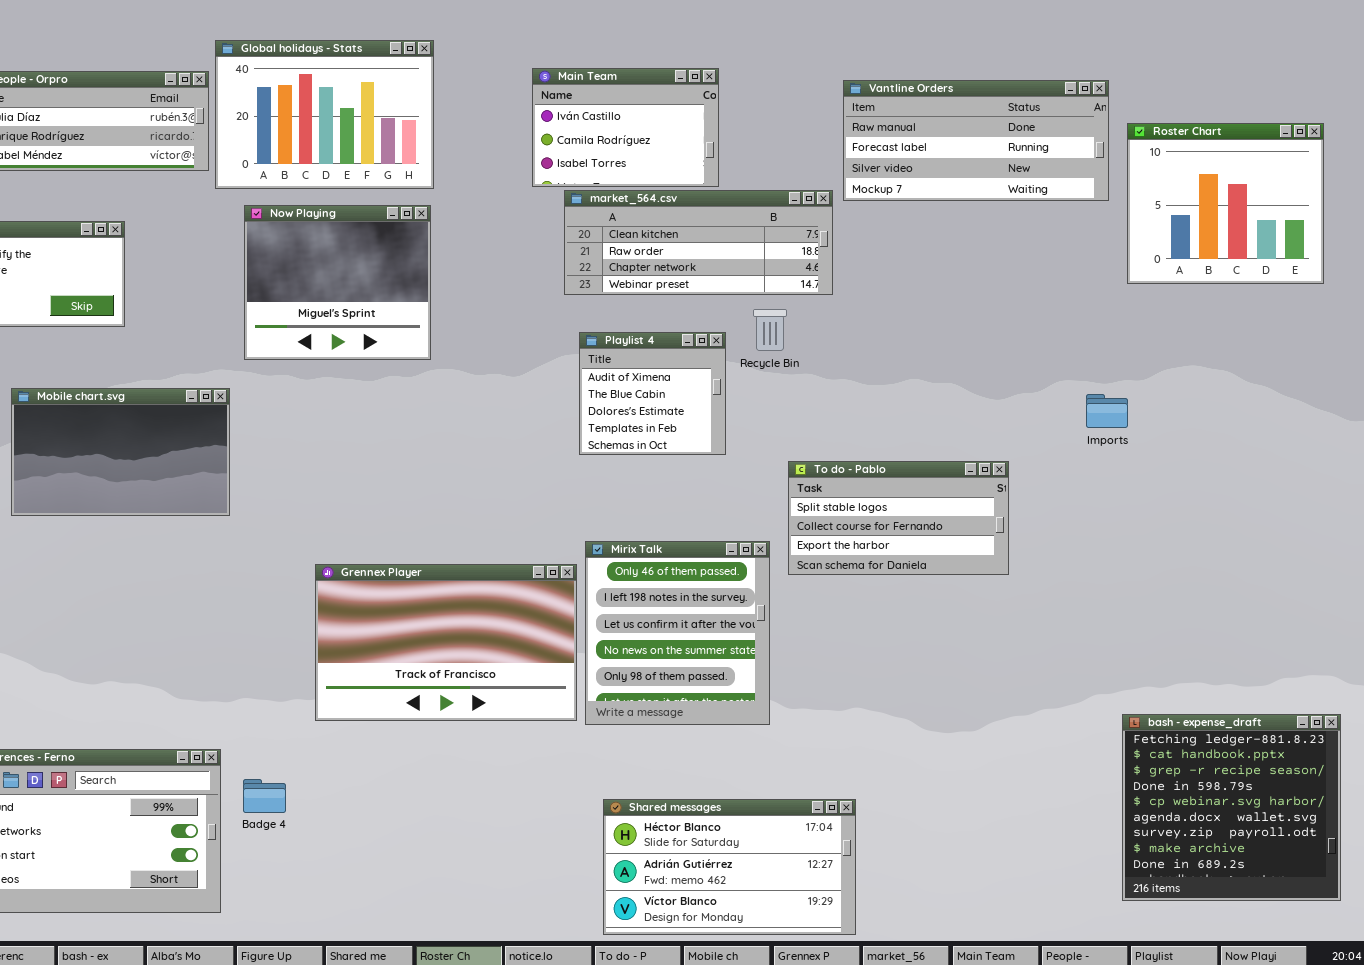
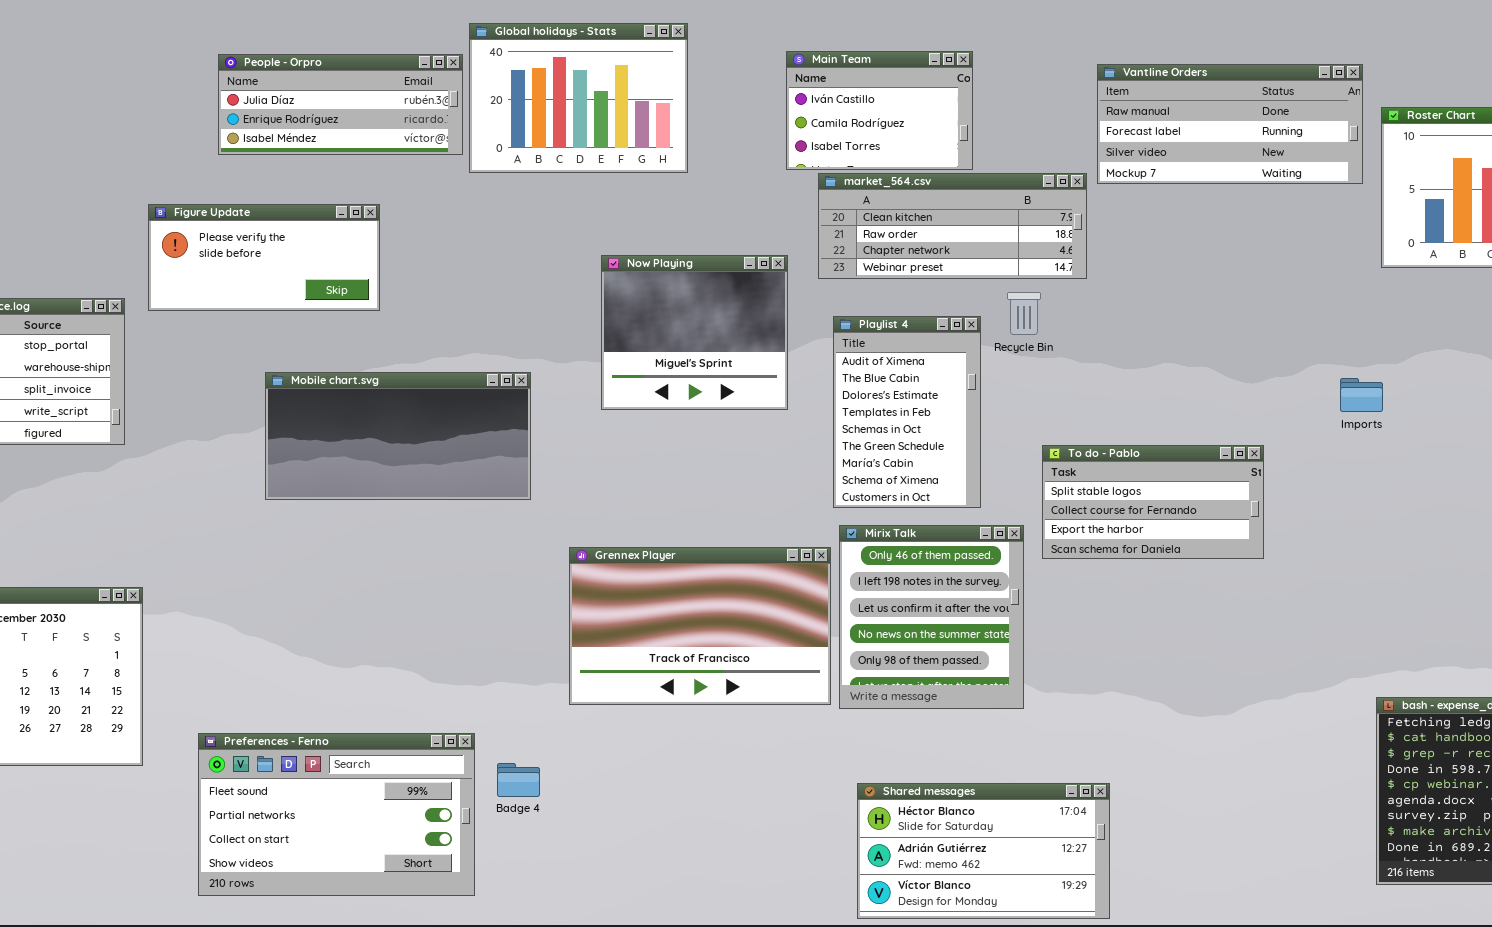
Now Playing: [244,205,431,360] -> [601,255,788,410], moved
Playlist 4: [579,332,726,455] -> [833,316,981,508], resized
Mobile chart.svg: [11,388,230,516] -> [265,372,531,500], resized

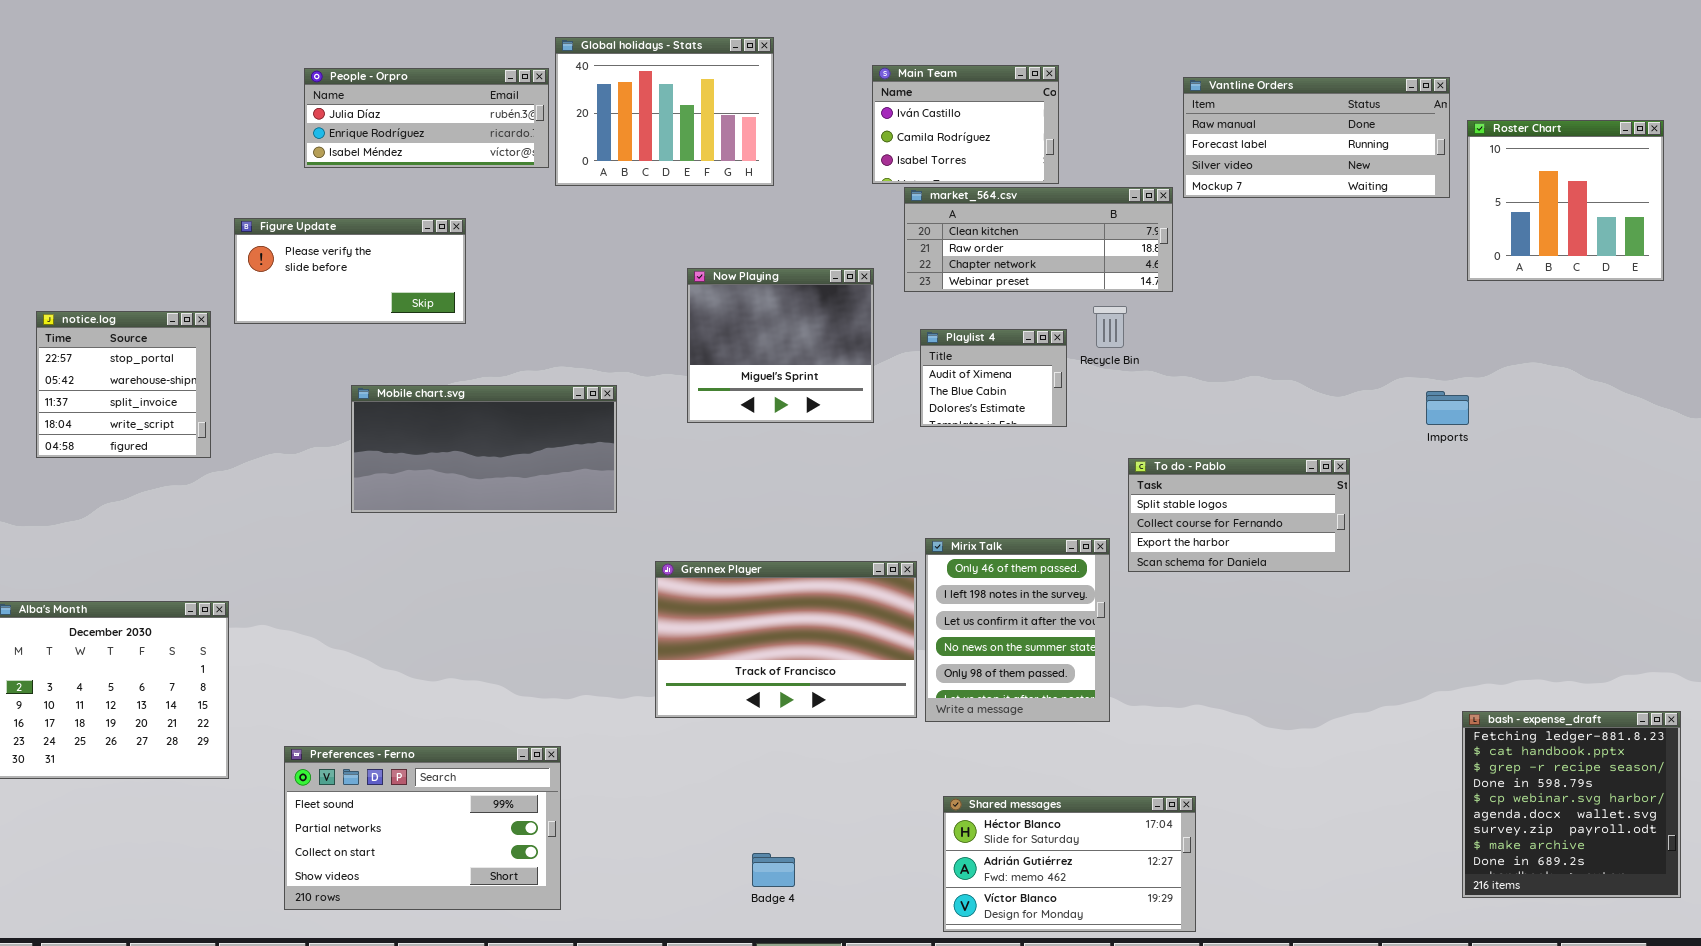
Playlist 4: [833,316,981,508] -> [920,329,1067,427], resized
Badge 4: [497,763,540,797] -> [752,853,795,887], moved

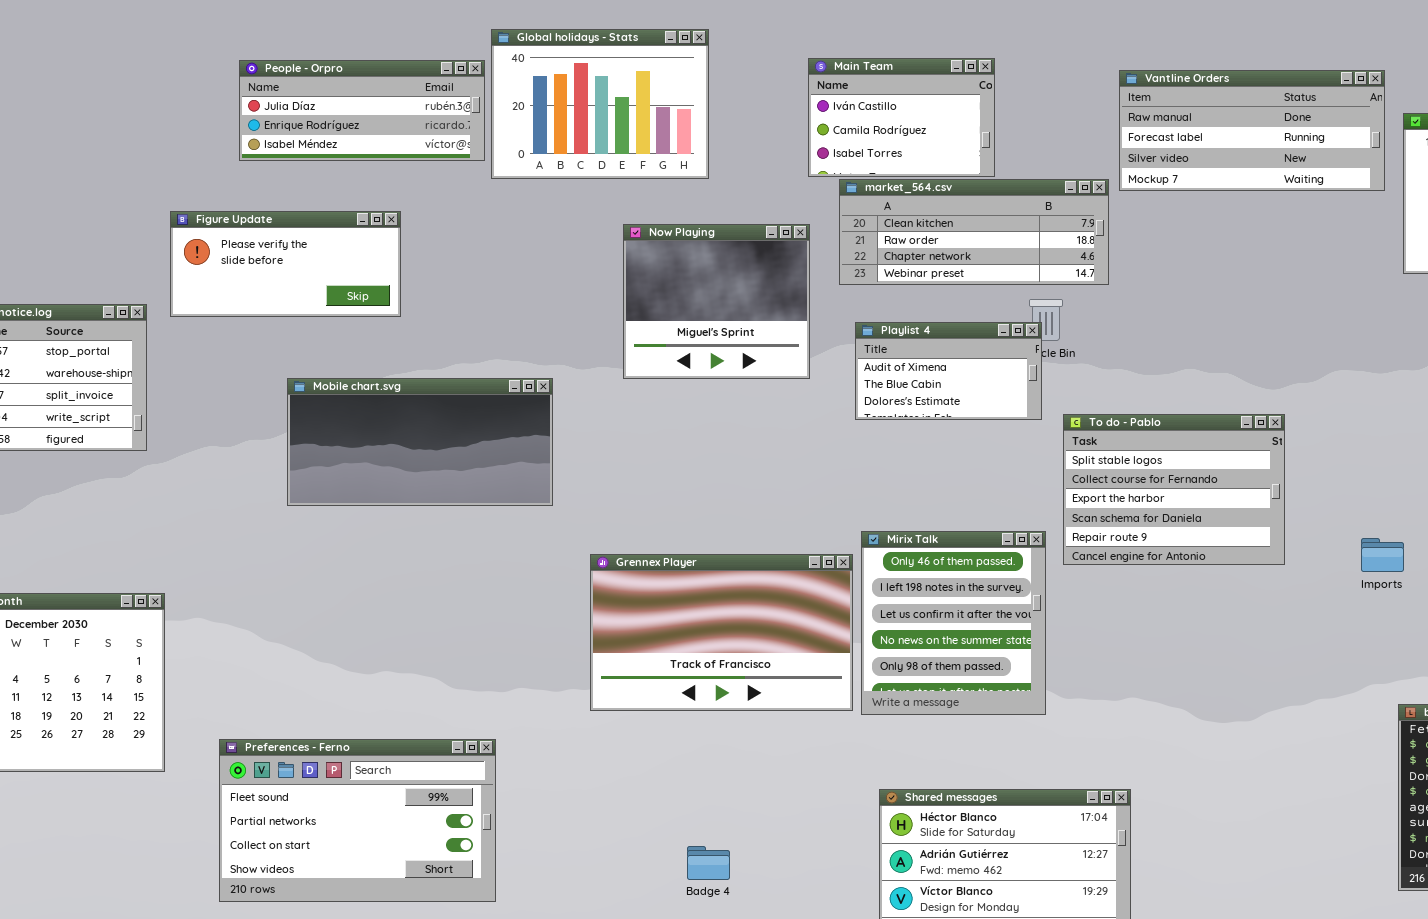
Now Playing: [687,268,874,423] -> [623,224,810,379], moved
Playlist 4: [920,329,1067,427] -> [855,322,1042,420], resized
Imports: [1426,391,1469,425] -> [1361,538,1404,572], moved
To do - Pablo: [1128,458,1350,572] -> [1063,414,1285,565], resized

